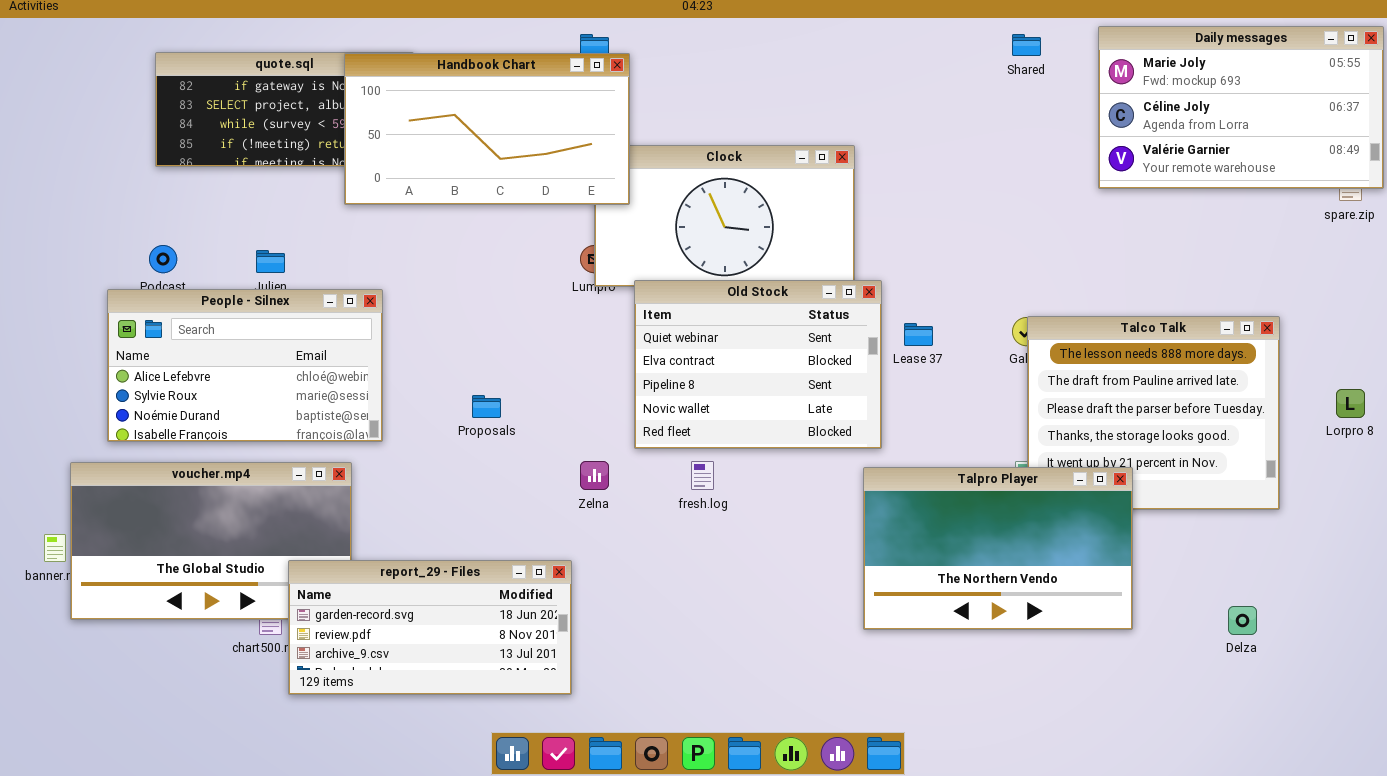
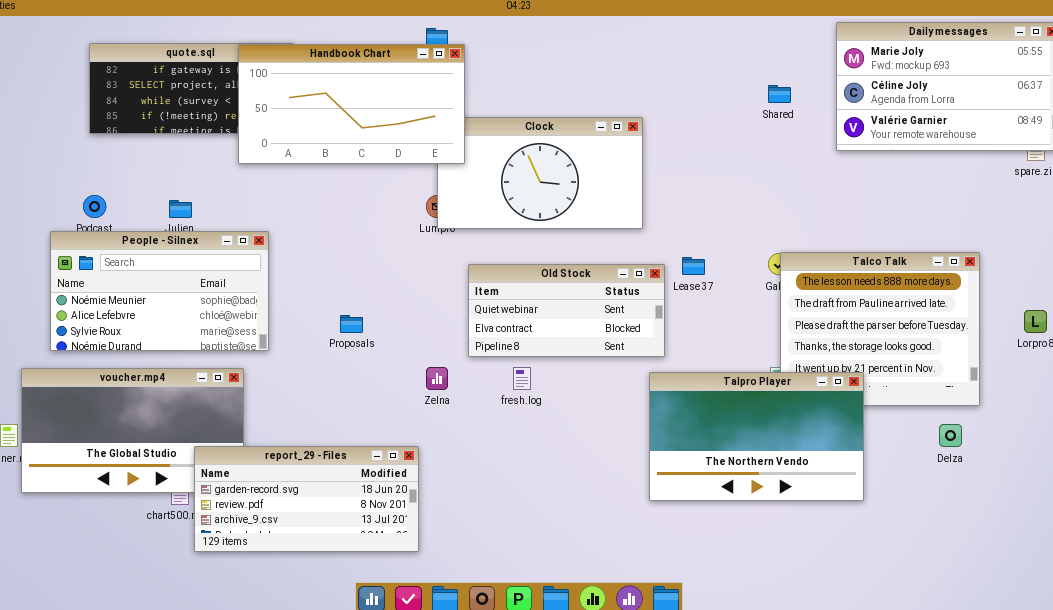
Shared: [1012,34,1041,56] -> [768,85,791,103], moved
Old Stock: [634,280,882,449] -> [468,264,665,357], resized
People - Silnex: [107,289,383,442] -> [50,231,269,351], scrolled up 1 row
Delza: [1228,606,1257,635] -> [939,424,962,447], moved

